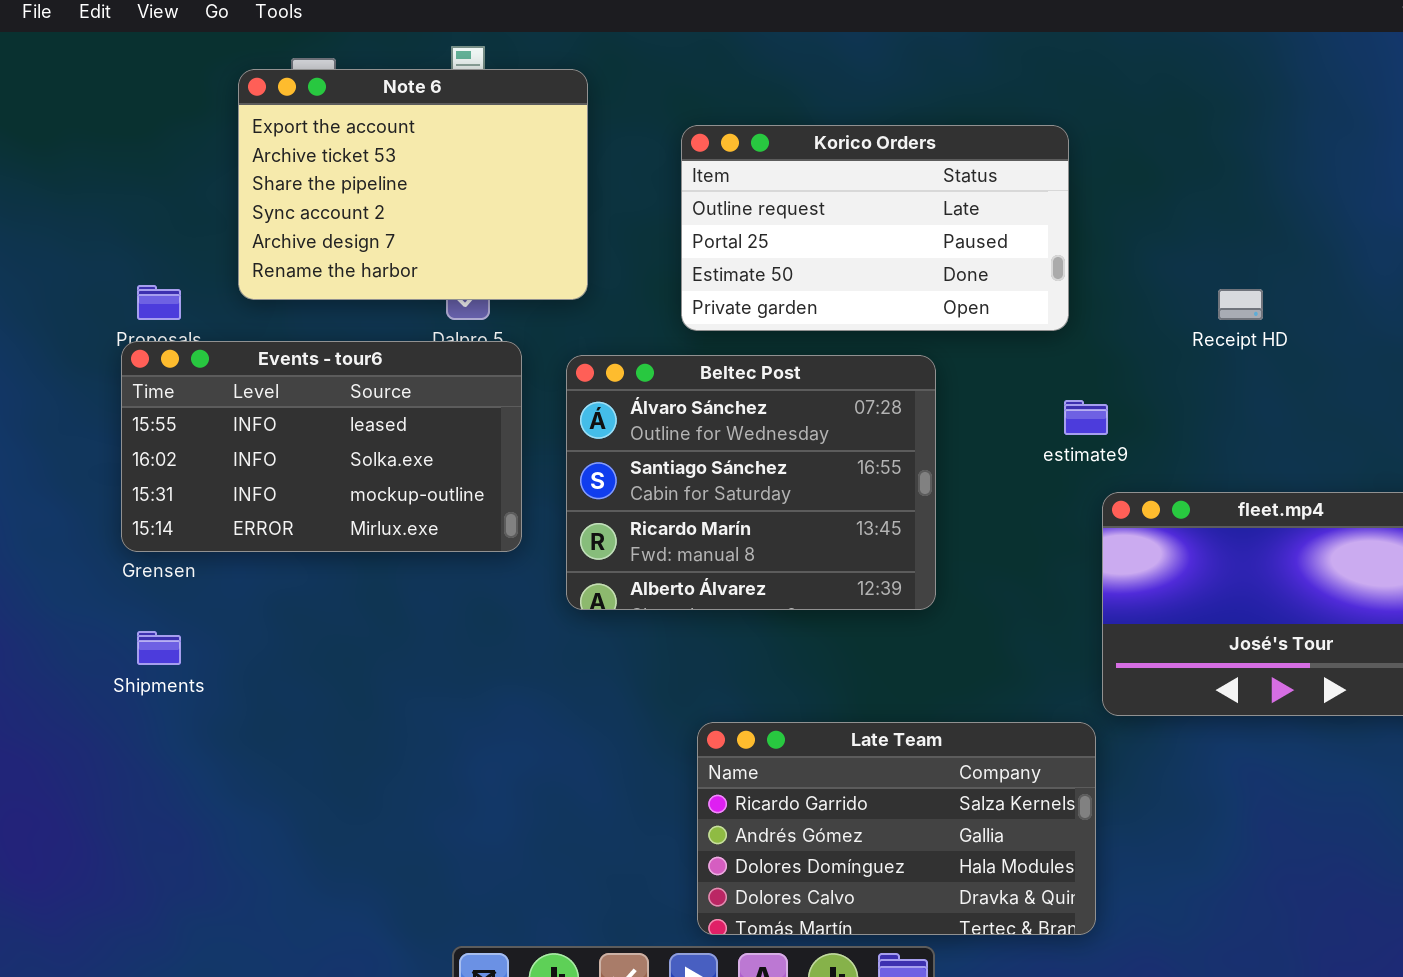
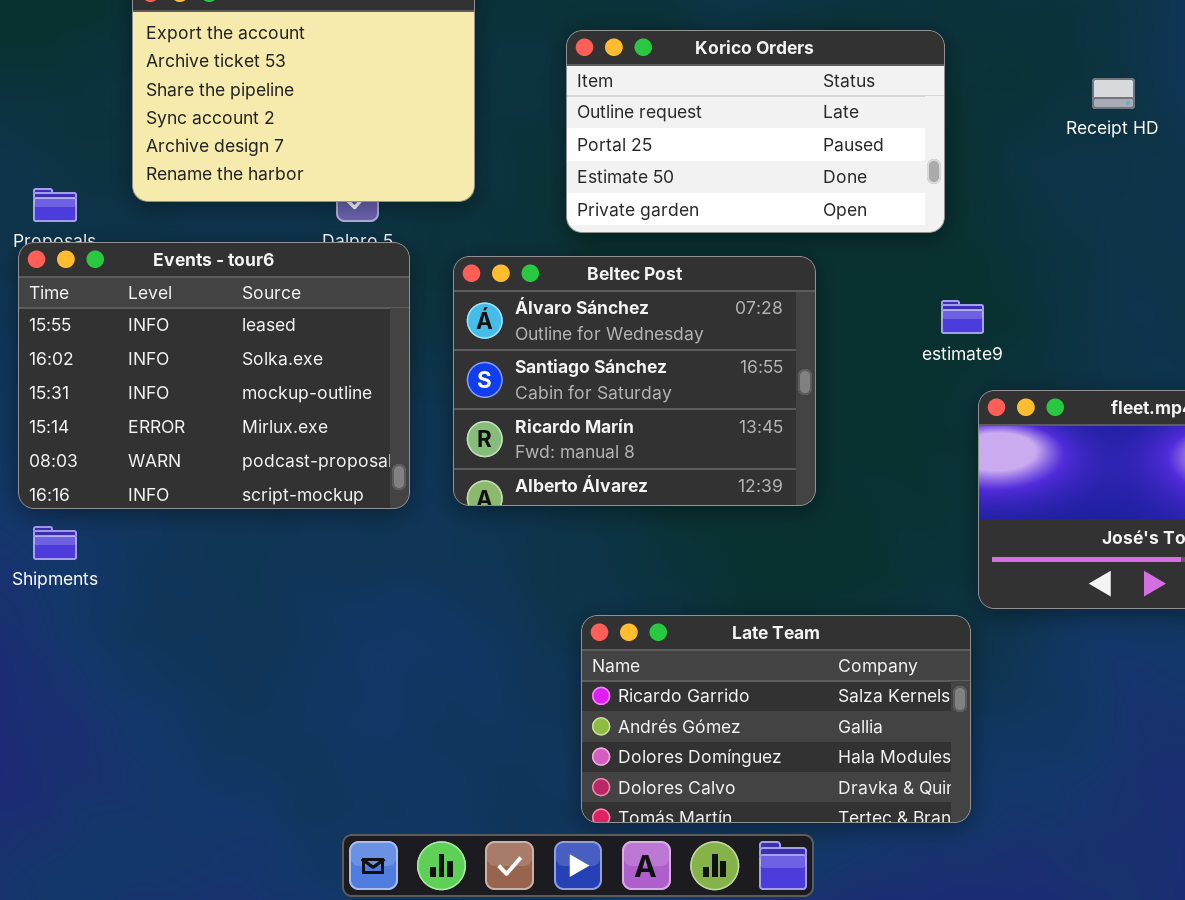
Receipt HD: [1218,289,1263,320] -> [1092,78,1135,109], moved
Events - tour6: [121,341,522,552] -> [18,242,410,509], resized

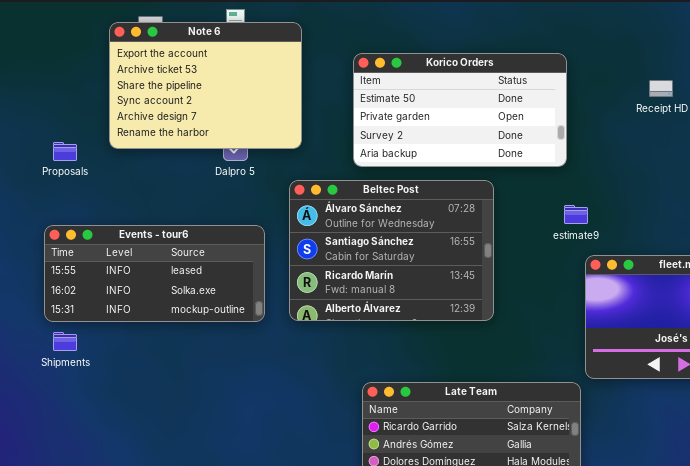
Korico Orders: [566,30,945,233] -> [353,53,567,167], scrolled down 2 rows
Events - tour6: [18,242,410,509] -> [44,225,265,322], resized

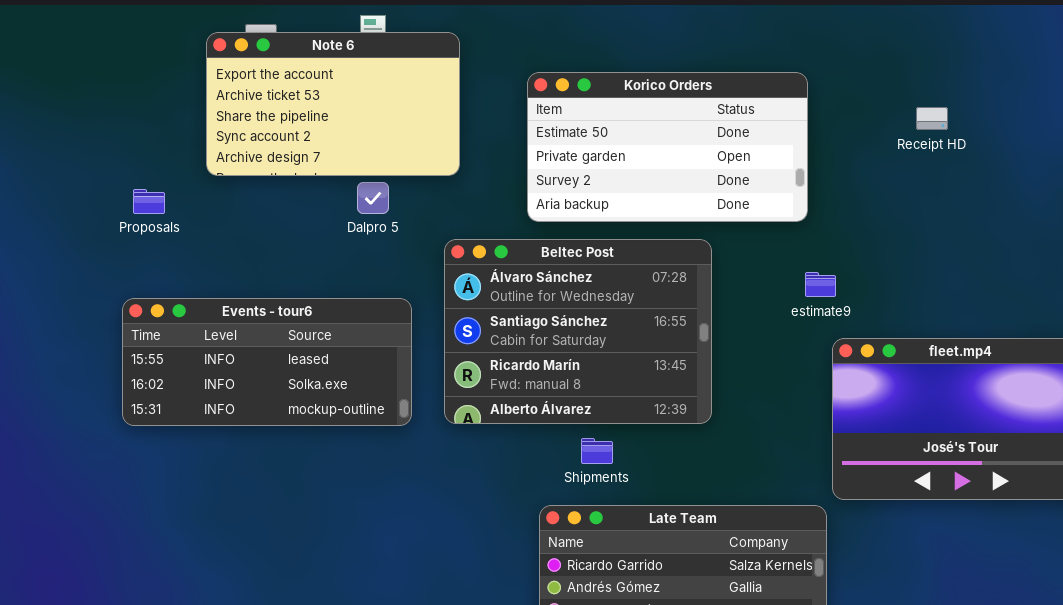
Note 6: [109,22,302,149] -> [206,32,460,176], resized
Shipments: [53,332,77,351] -> [581,438,613,464], moved

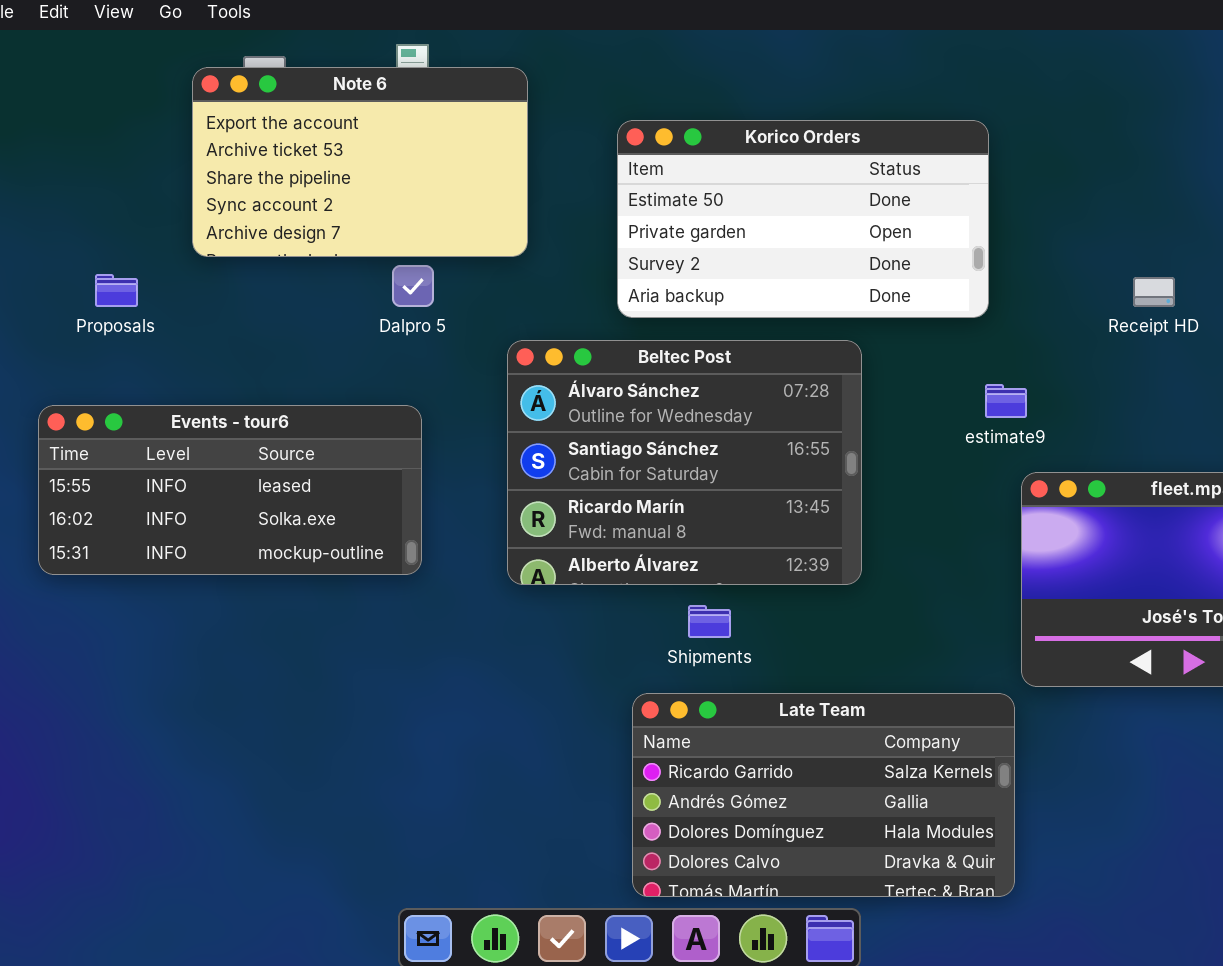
Receipt HD: [916,107,948,130] -> [1133,277,1175,307], moved
Events - tour6: [122,298,412,426] -> [38,405,422,575], moved

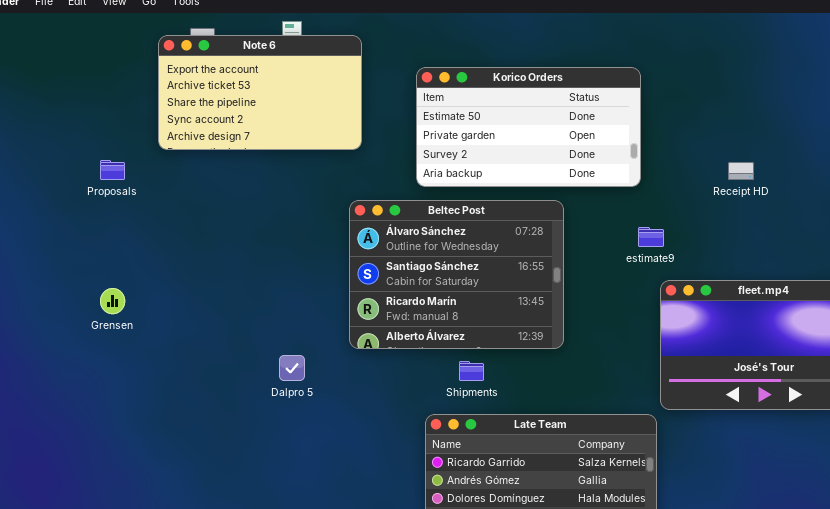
Dalpro 5: [392,265,434,307] -> [279,355,305,381], moved
Events - tour6: [38,405,422,575] -> none, closed

